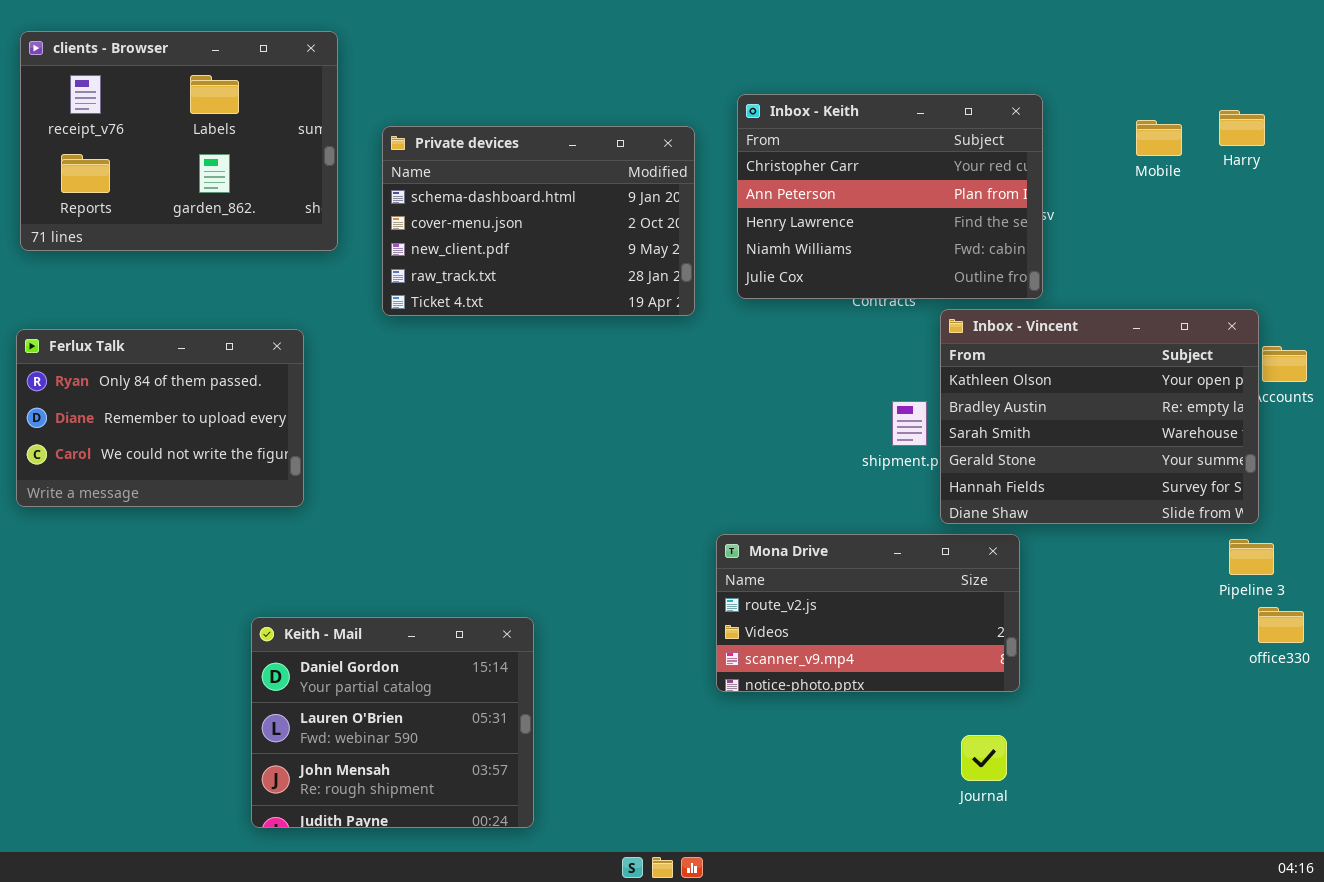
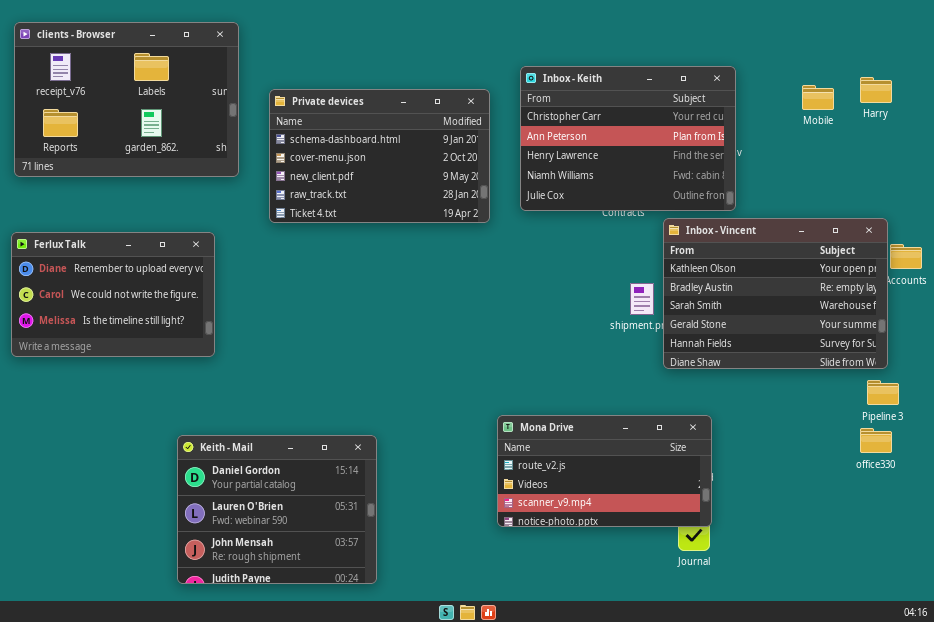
Ferlux Talk: [16,329,304,507] -> [11,232,215,357], scrolled down 1 row
Mona Drive: [716,534,1020,692] -> [497,415,712,527], moved
office330: [1258,607,1304,643] -> [860,428,892,453], moved

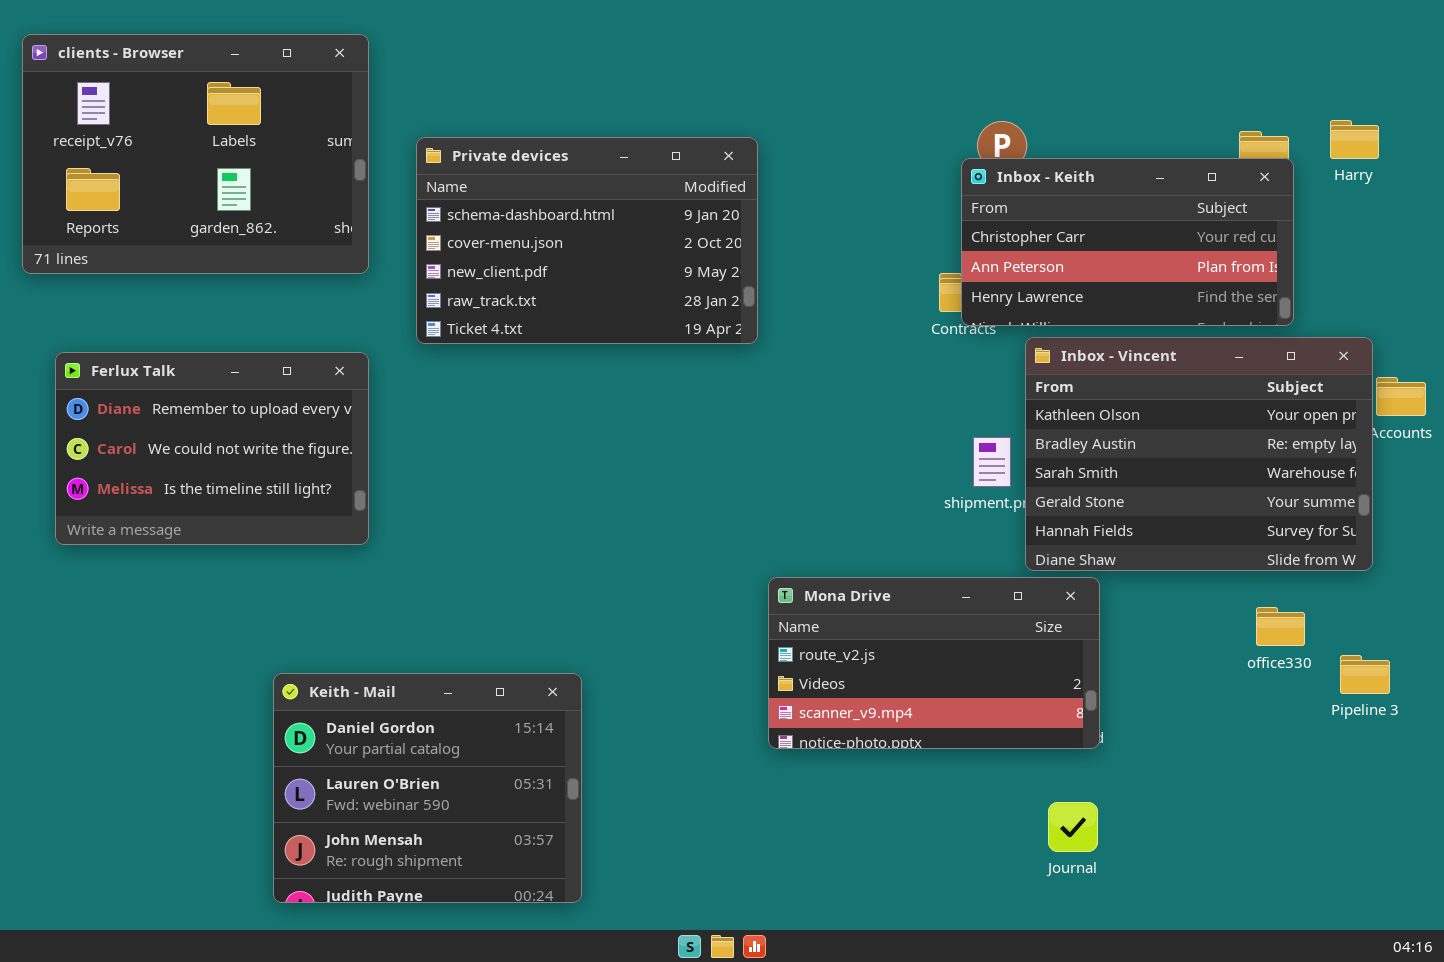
Inbox - Keith: [520,66,736,211] -> [961,158,1294,326], moved, resized
Ferlux Talk: [11,232,215,357] -> [55,352,369,545], moved
Pipeline 3: [867,380,899,405] -> [1340,655,1390,694], moved
Mona Drive: [497,415,712,527] -> [768,577,1100,749], moved
office330: [860,428,892,453] -> [1256,607,1305,646], moved

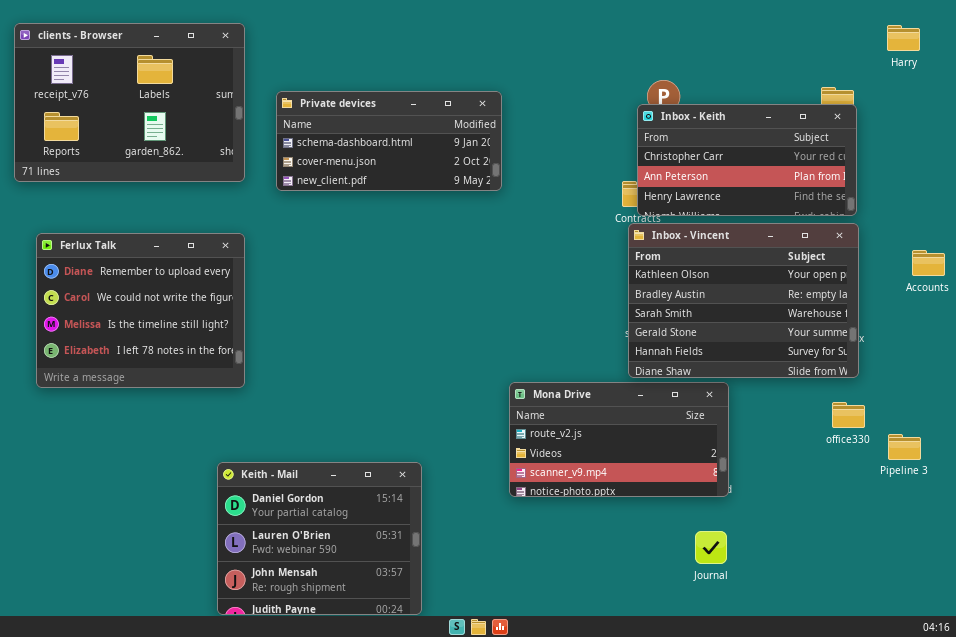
Harry: [1330,120,1379,159] -> [887,25,920,51], moved
Private devices: [416,137,758,344] -> [276,91,502,191], resized
Inbox - Vincent: [1025,337,1373,571] -> [628,223,859,378], moved
Ferlux Talk: [55,352,369,545] -> [36,233,245,388], resized
Keith - Mail: [273,673,582,903] -> [217,462,422,615], moved

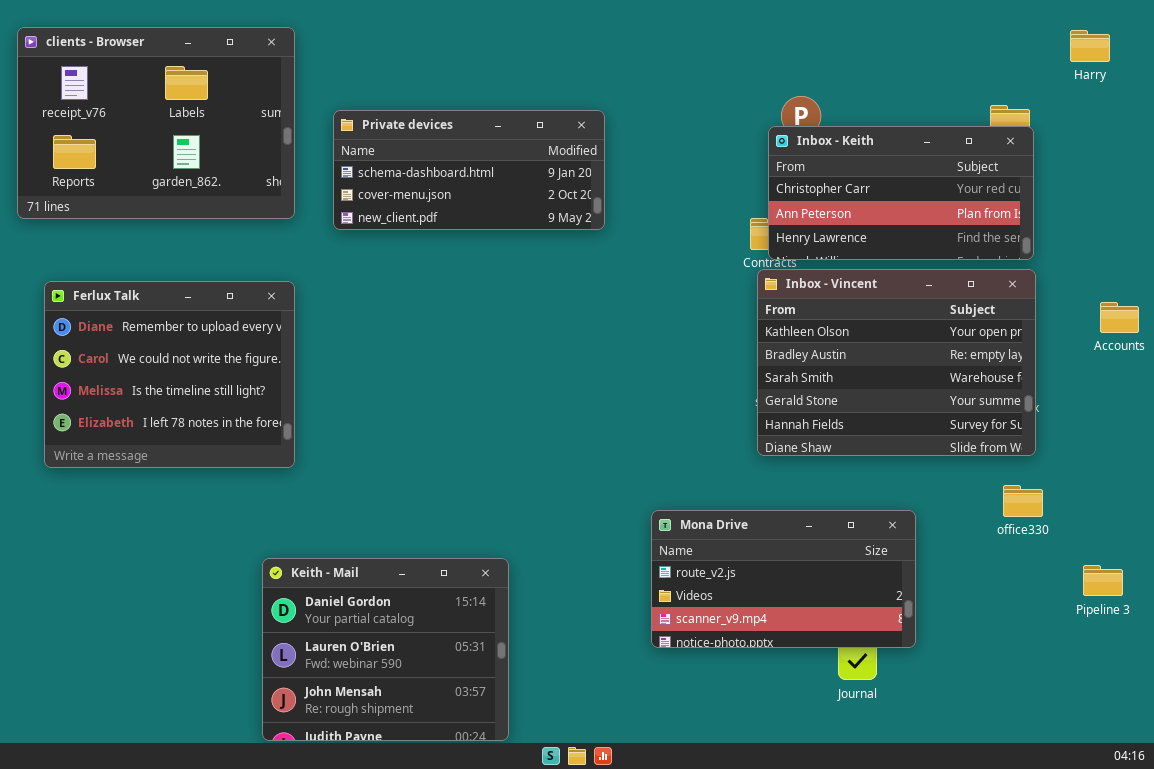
Mona Drive: [509,382,729,497] -> [651,510,916,648], moved
Pipeline 3: [888,434,921,460] -> [1083,565,1123,596], moved

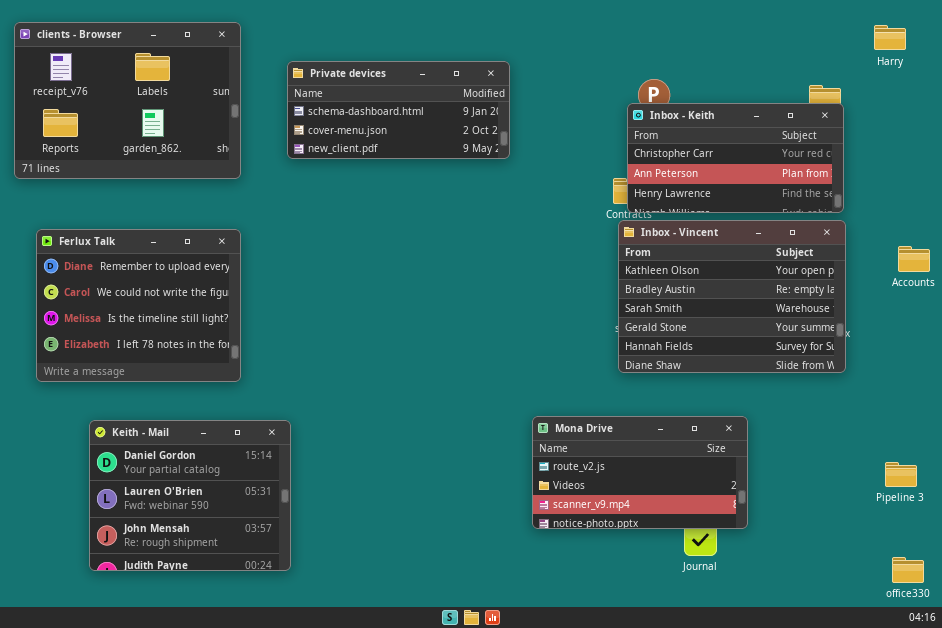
Private devices: [333,110,605,230] -> [287,61,510,159], moved
office330: [1003,485,1043,517] -> [892,557,924,583], moved
Keith - Mail: [262,558,509,741] -> [89,420,291,571], moved

